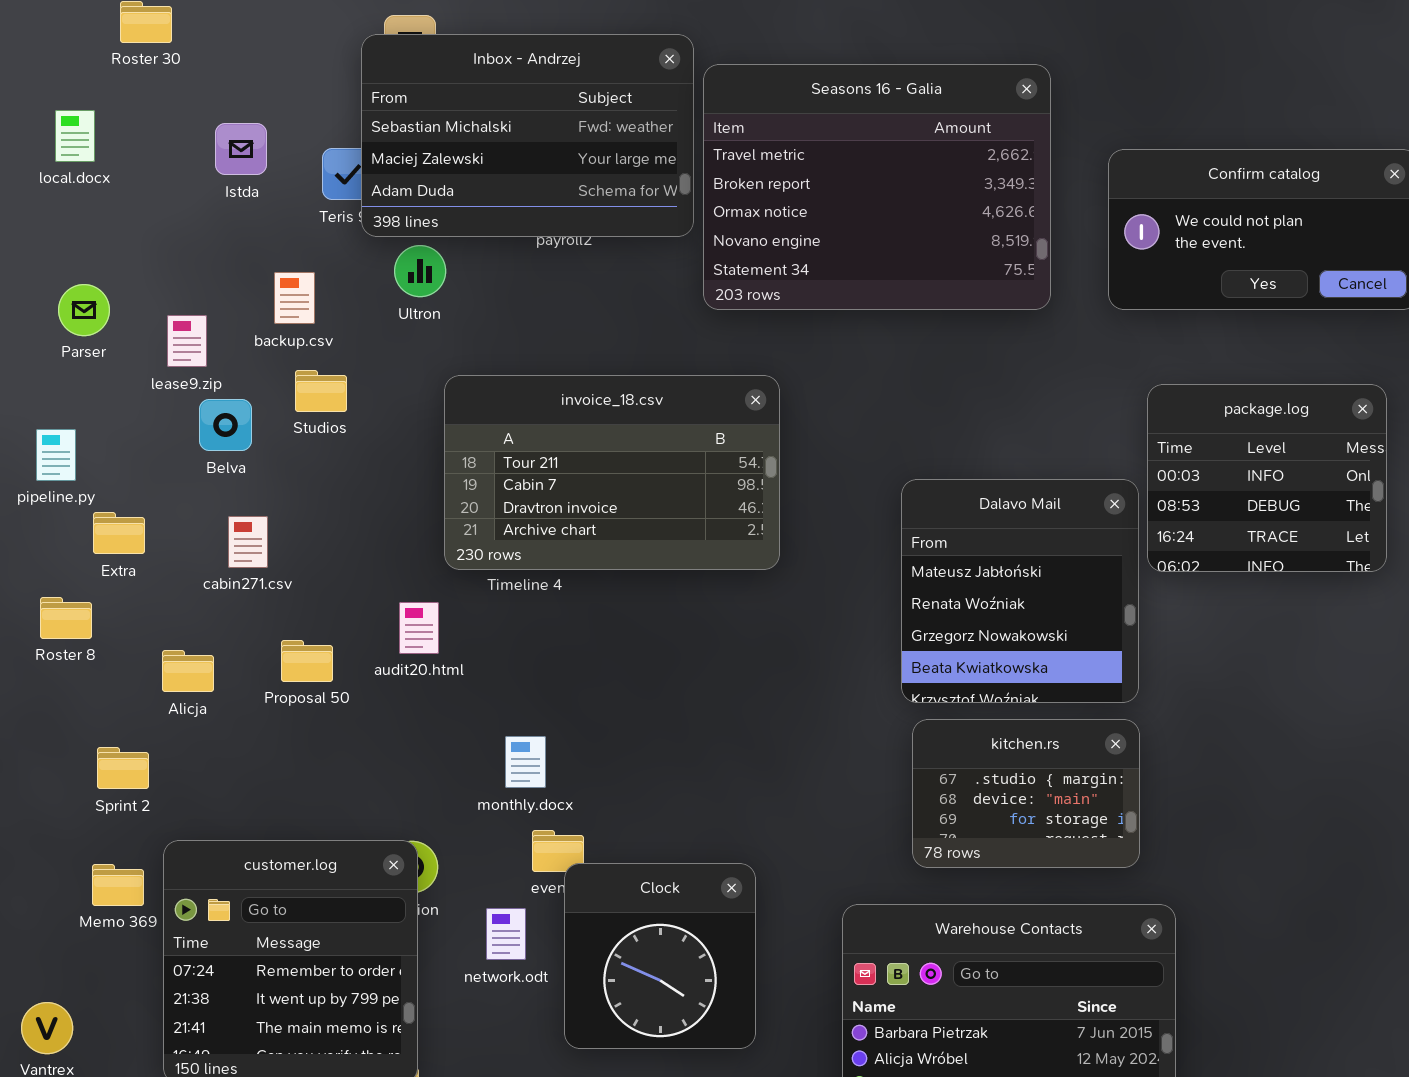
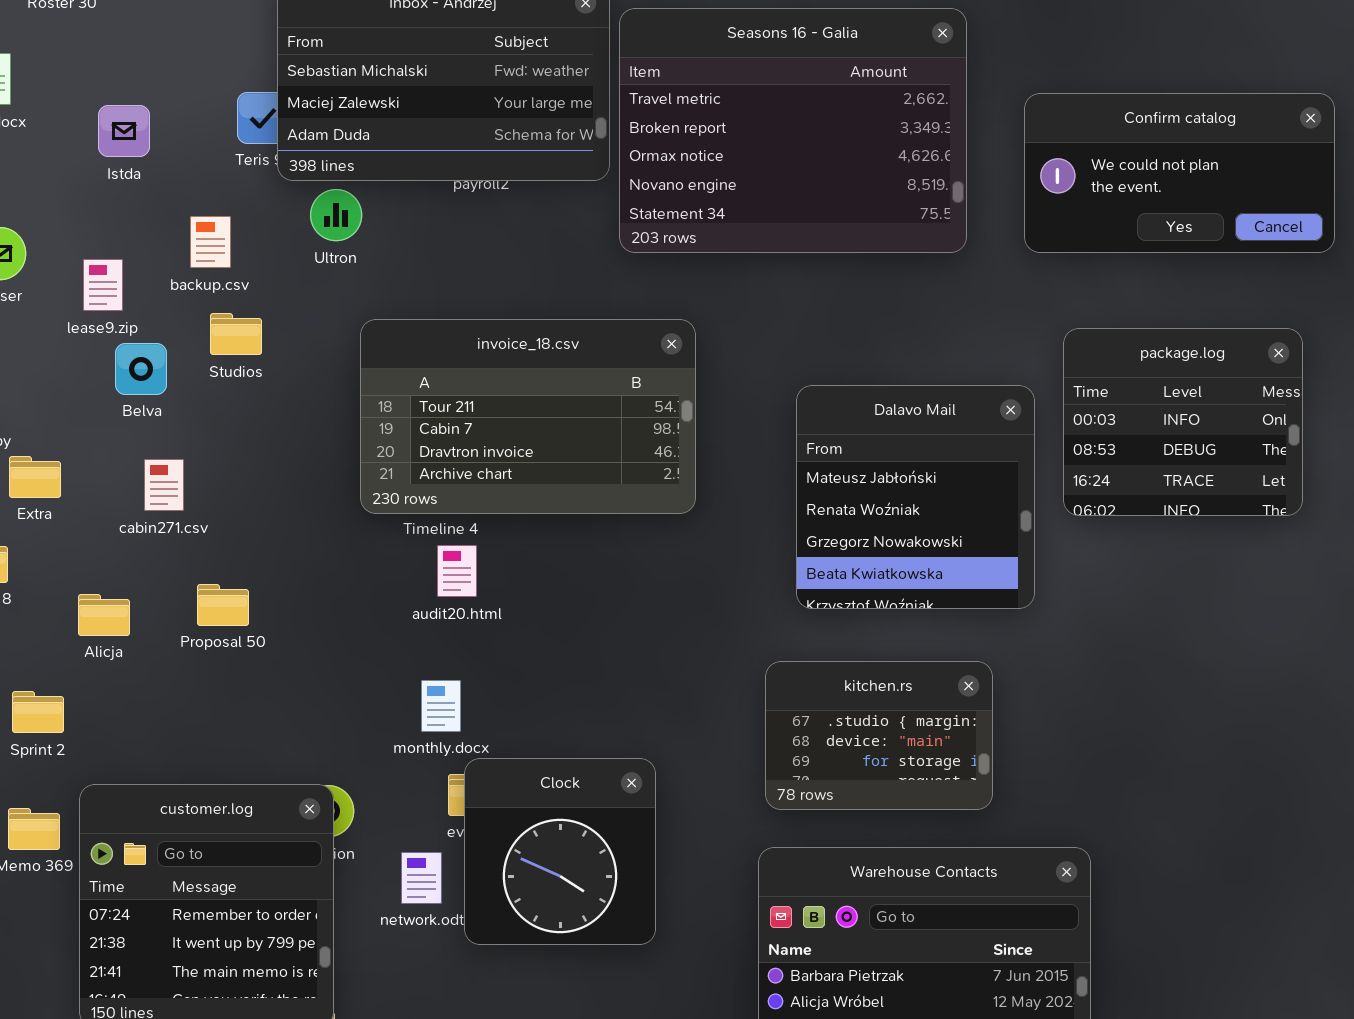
Istda: [215,123,267,175] -> [98,105,150,157], moved
Dalavo Mail: [901,479,1139,703] -> [796,385,1035,609], moved
audit20.html: [399,602,439,654] -> [437,545,477,597], moved
kitchen.rs: [912,719,1140,868] -> [765,661,993,810], moved
Clock: [564,863,756,1049] -> [464,758,656,945], moved

